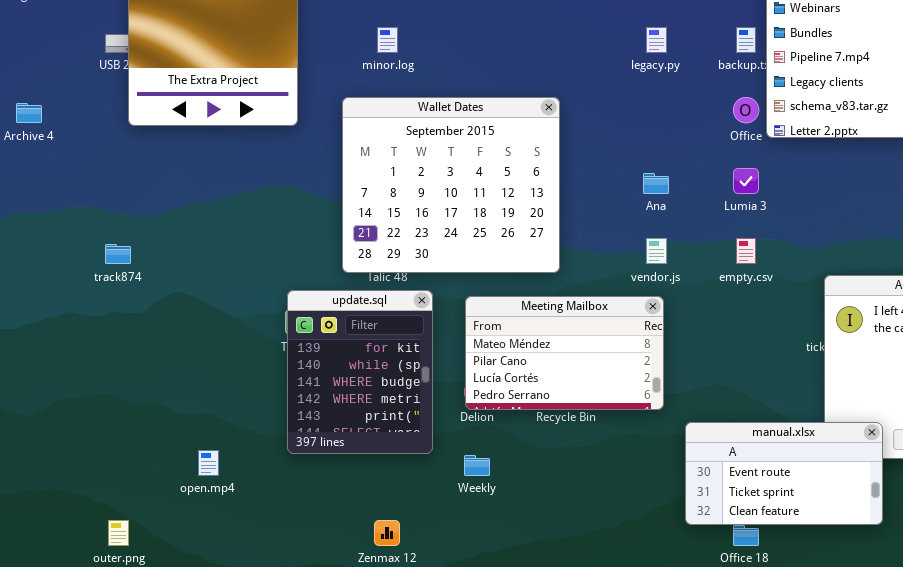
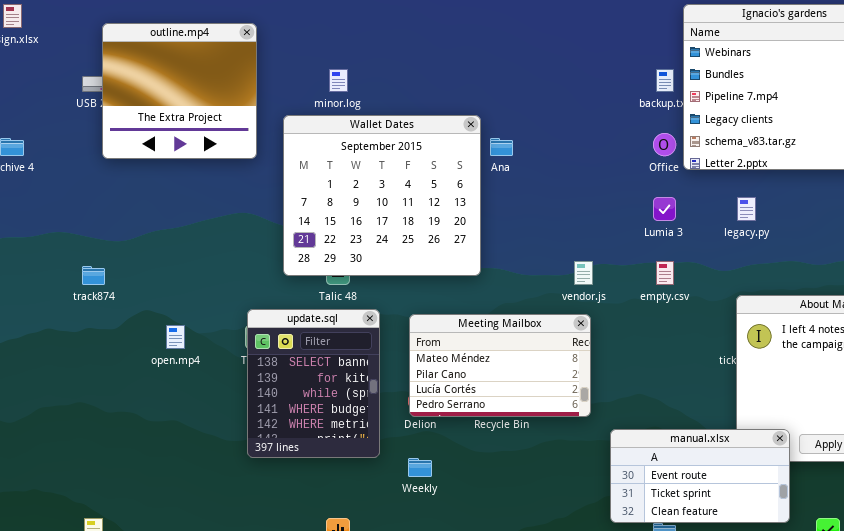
legacy.py: [646,27,667,53] -> [737,197,756,221], moved
Wallet Dates: [342,97,560,273] -> [283,115,481,276], moved
Ana: [643,173,669,194] -> [490,138,513,156], moved
update.sql: [287,290,433,454] -> [247,309,380,458], scrolled up 1 row
open.mp4: [198,450,219,476] -> [166,325,185,349], moved

